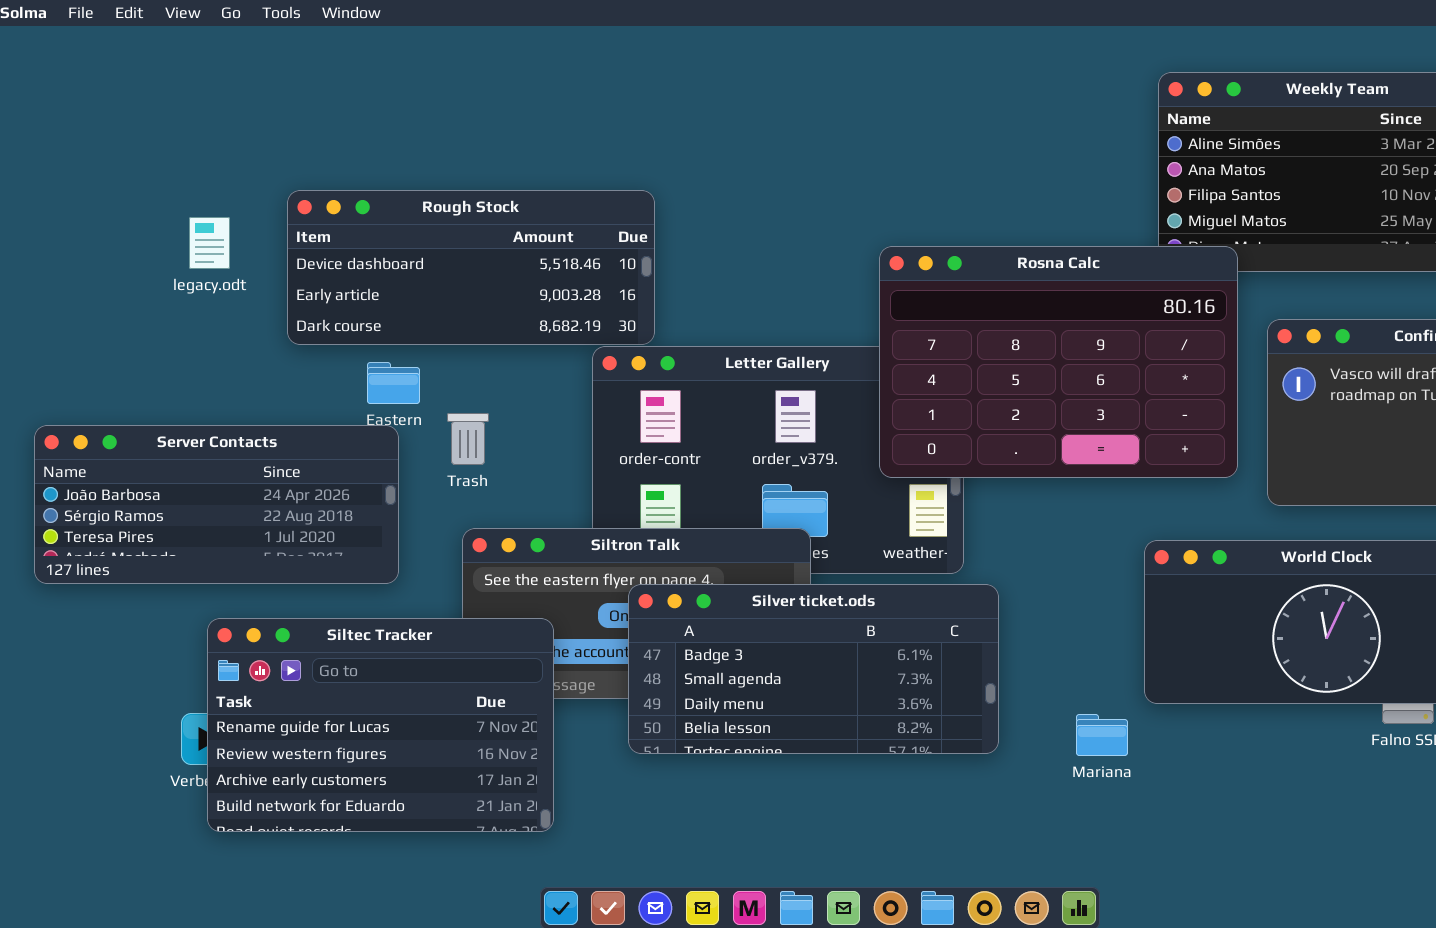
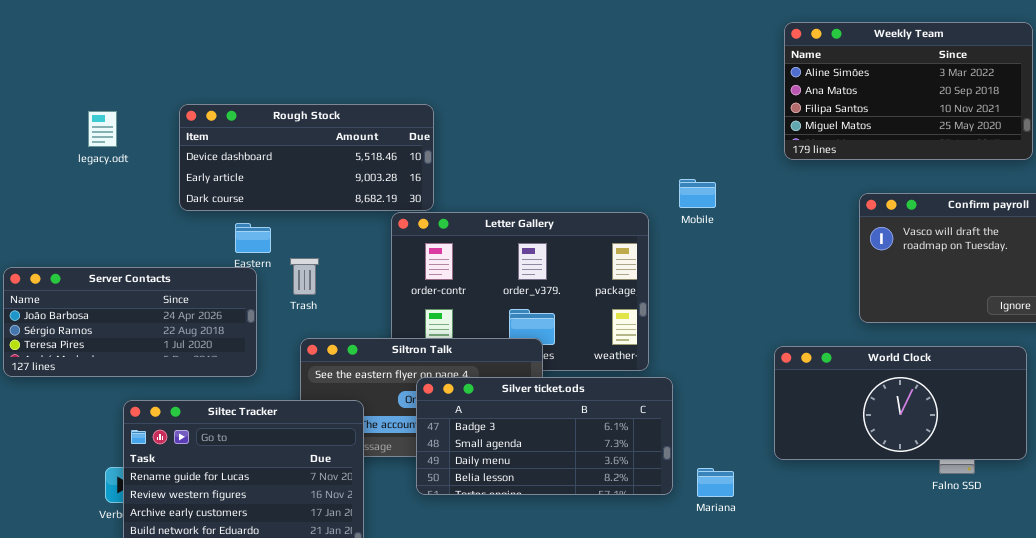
legacy.odt: [189,217,230,269] -> [88,111,117,147], moved
Rosna Calc: [879,246,1238,478] -> none, closed
Mariana: [1076,714,1128,756] -> [697,468,734,497], moved

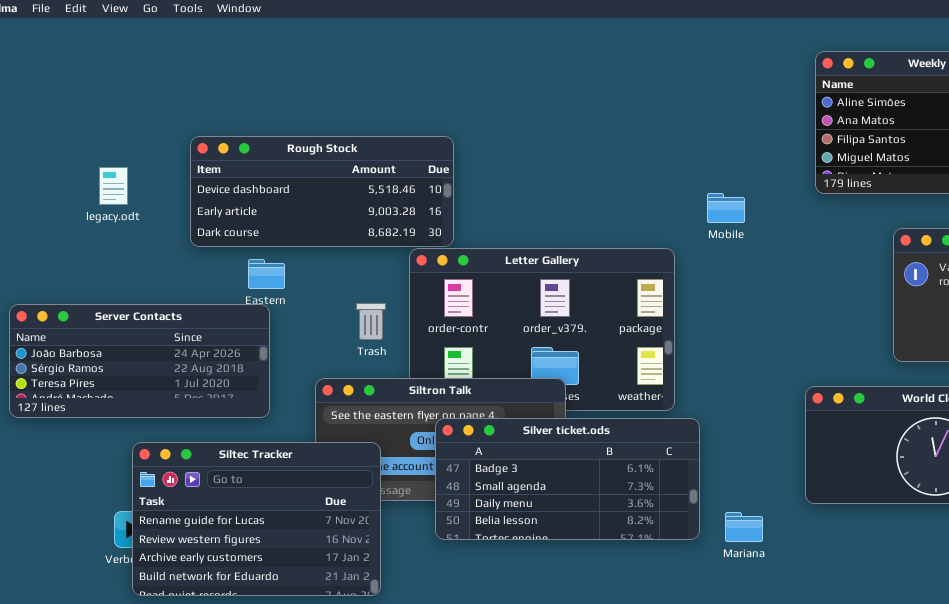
legacy.odt: [88,111,117,147] -> [99,167,128,205], moved
Mobile: [679,179,716,208] -> [707,193,745,223], moved
Trash: [290,258,319,295] -> [356,303,386,340], moved

